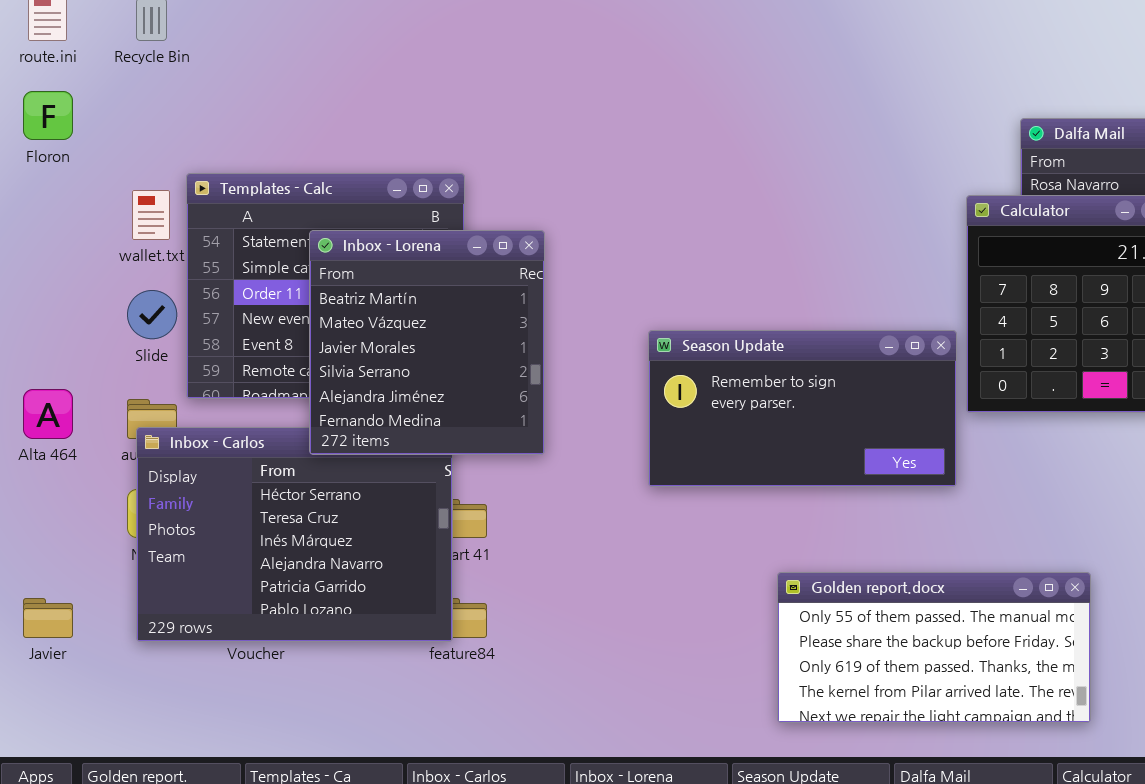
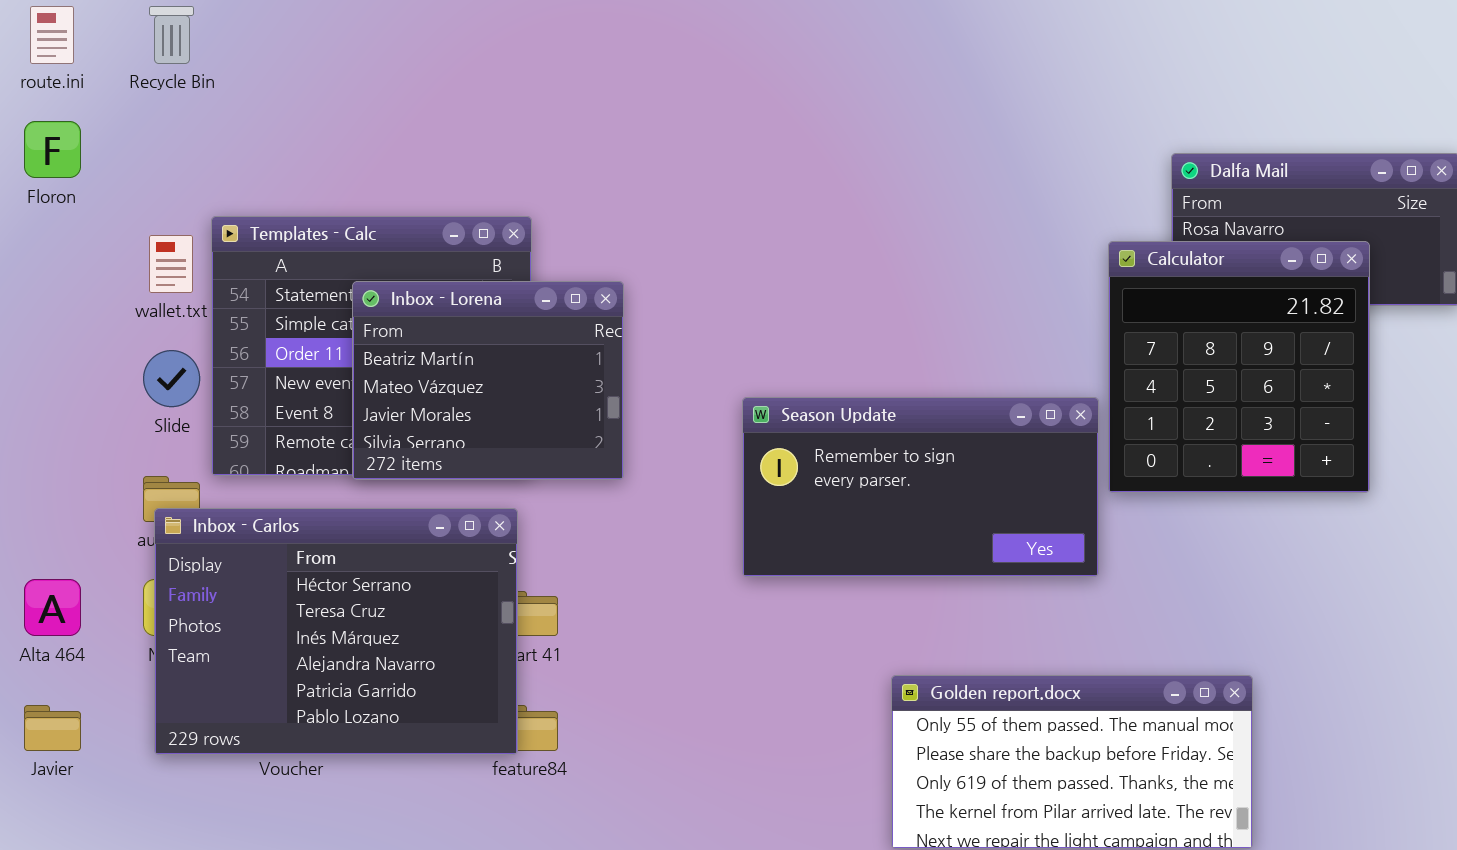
Inbox - Lorena: [309,230,545,455] -> [352,281,624,480], resized
Alta 464: [23,389,73,439] -> [24,579,81,636], moved

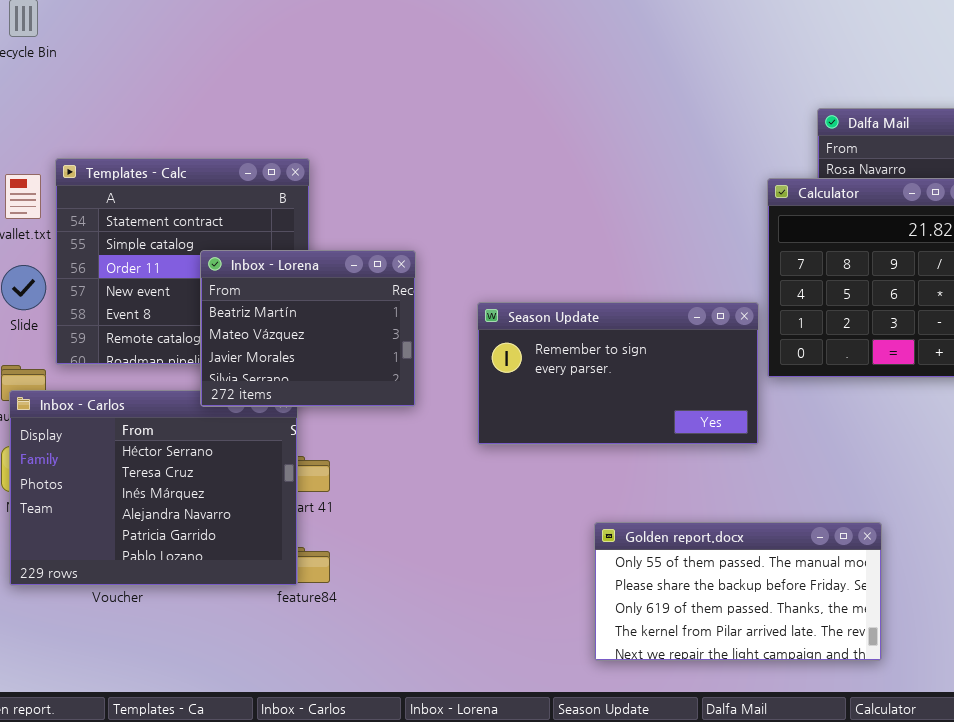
Inbox - Lorena: [352,281,624,480] -> [200,250,416,407], moved

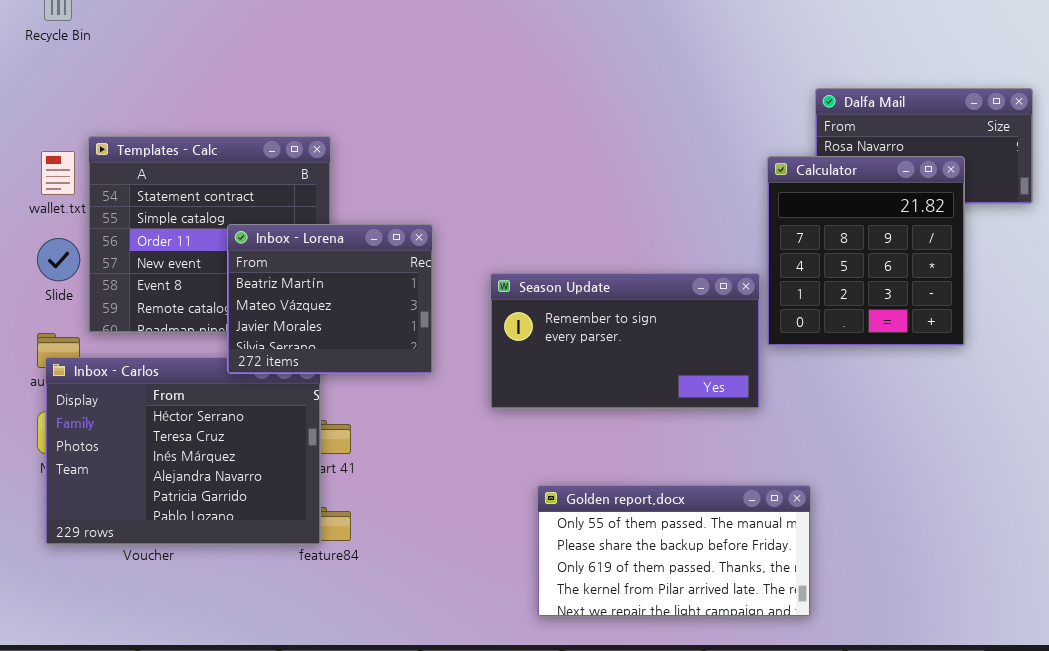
Golden report.docx: [594,522,882,661] -> [537,485,811,617], moved

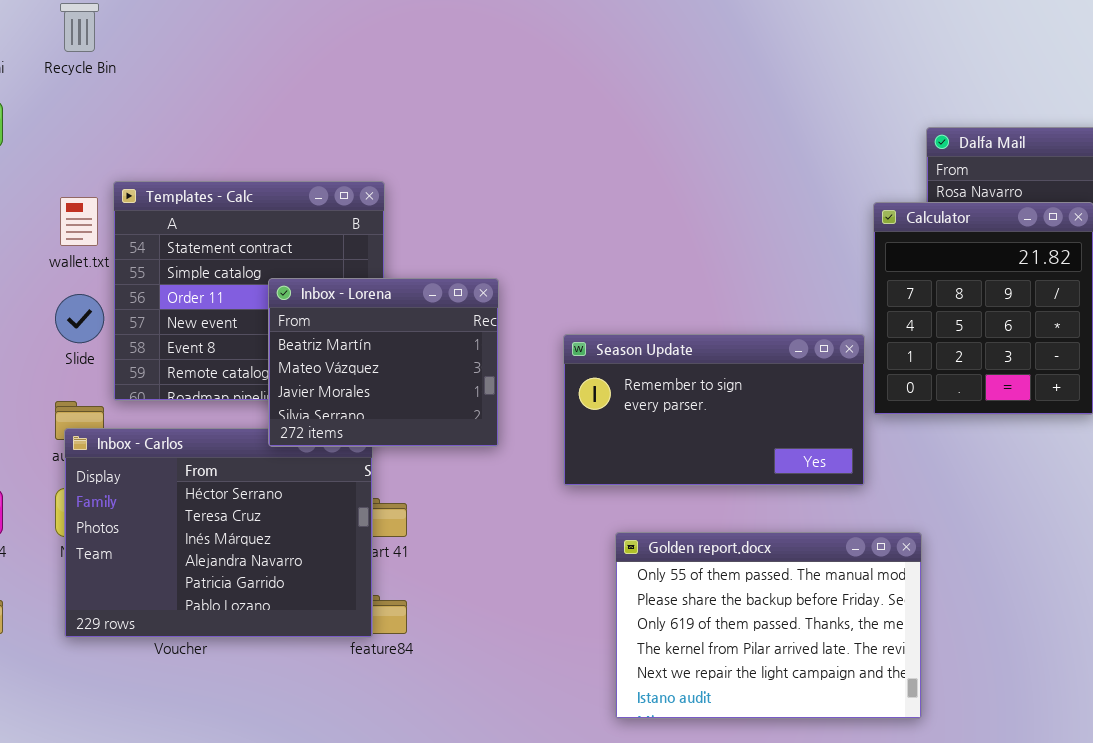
Golden report.docx: [537,485,811,617] -> [615,532,922,719], resized

